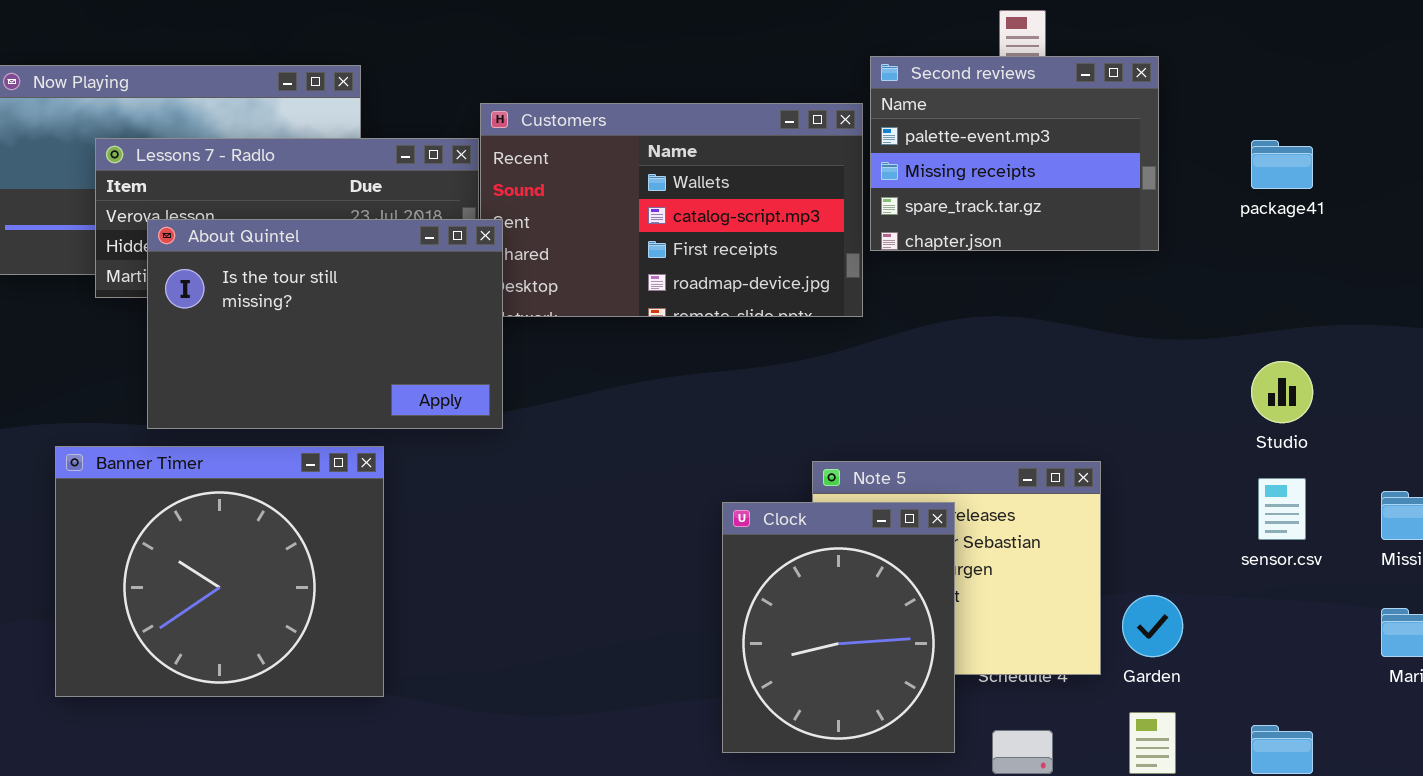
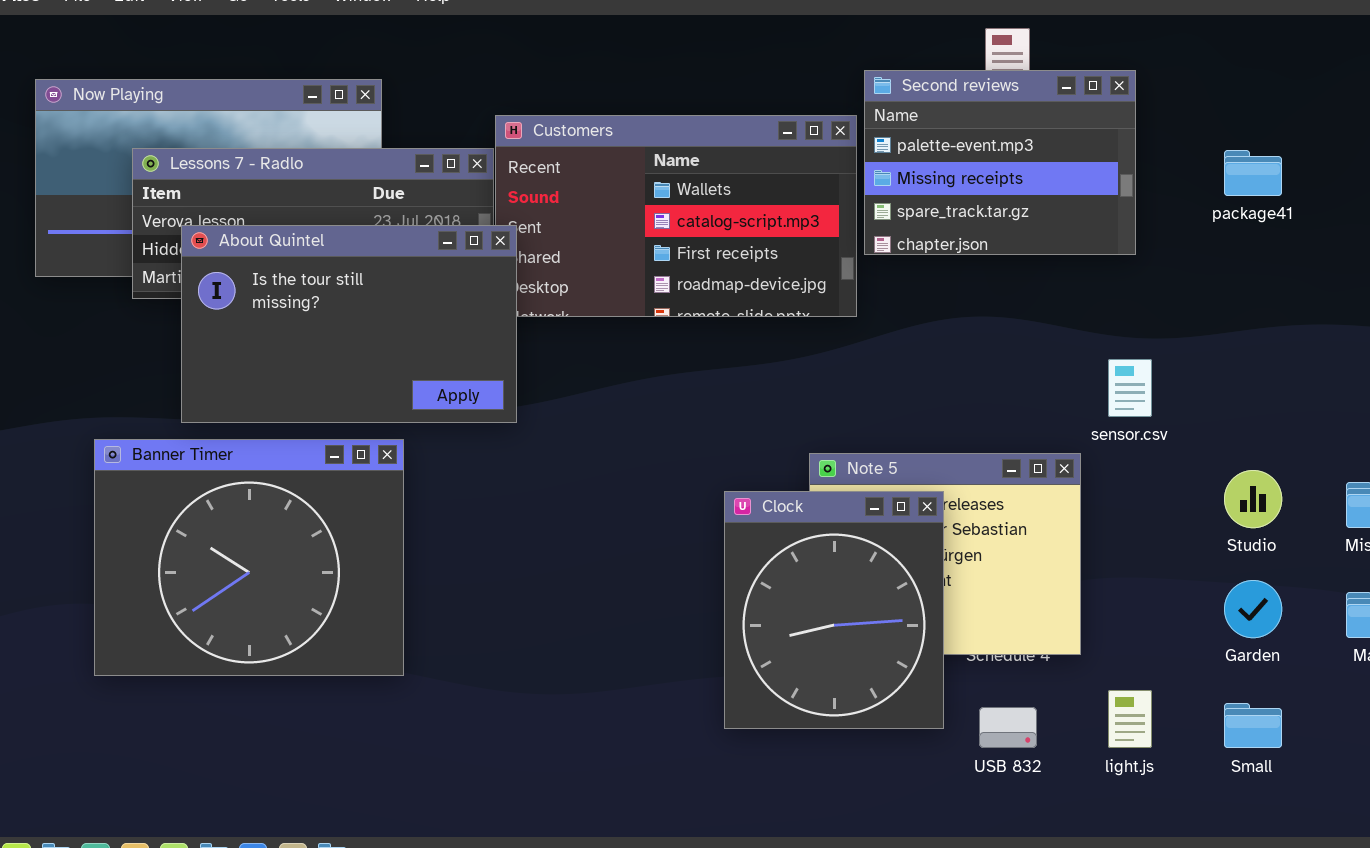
Studio: [1251,361,1313,423] -> [1224,470,1282,528], moved
sensor.csv: [1258,478,1306,540] -> [1108,359,1152,417], moved
Garden: [1122,595,1183,657] -> [1224,580,1282,638], moved

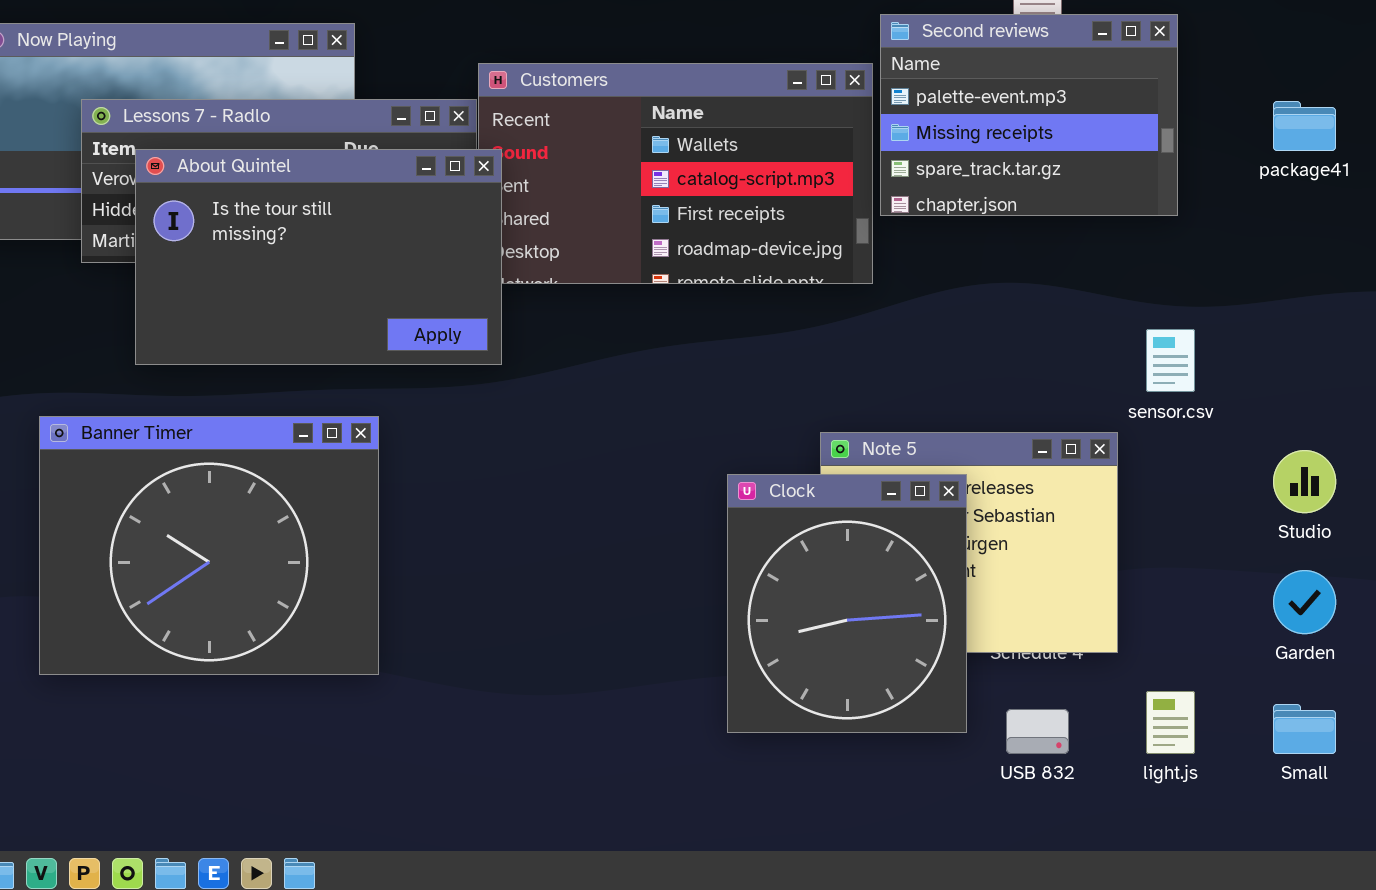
About Quintel: [181,225,517,423] -> [135,149,502,365], moved

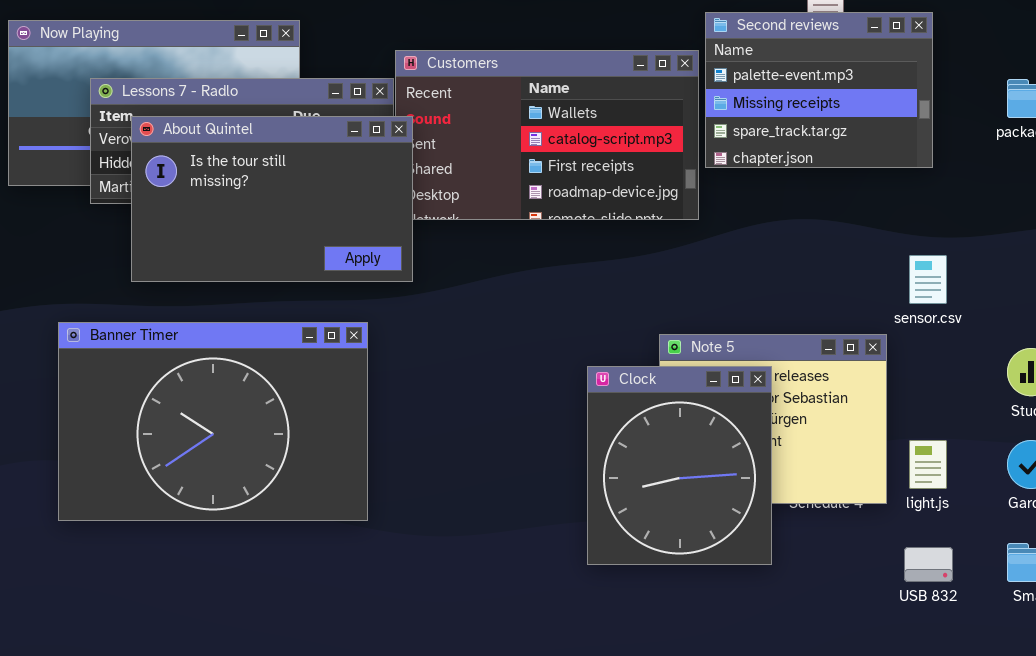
Banner Timer: [39,416,379,675] -> [58,322,368,521], resized
light.js: [1146,691,1195,754] -> [909,440,947,489], moved
USB 832: [1006,709,1069,754] -> [904,547,953,582], moved

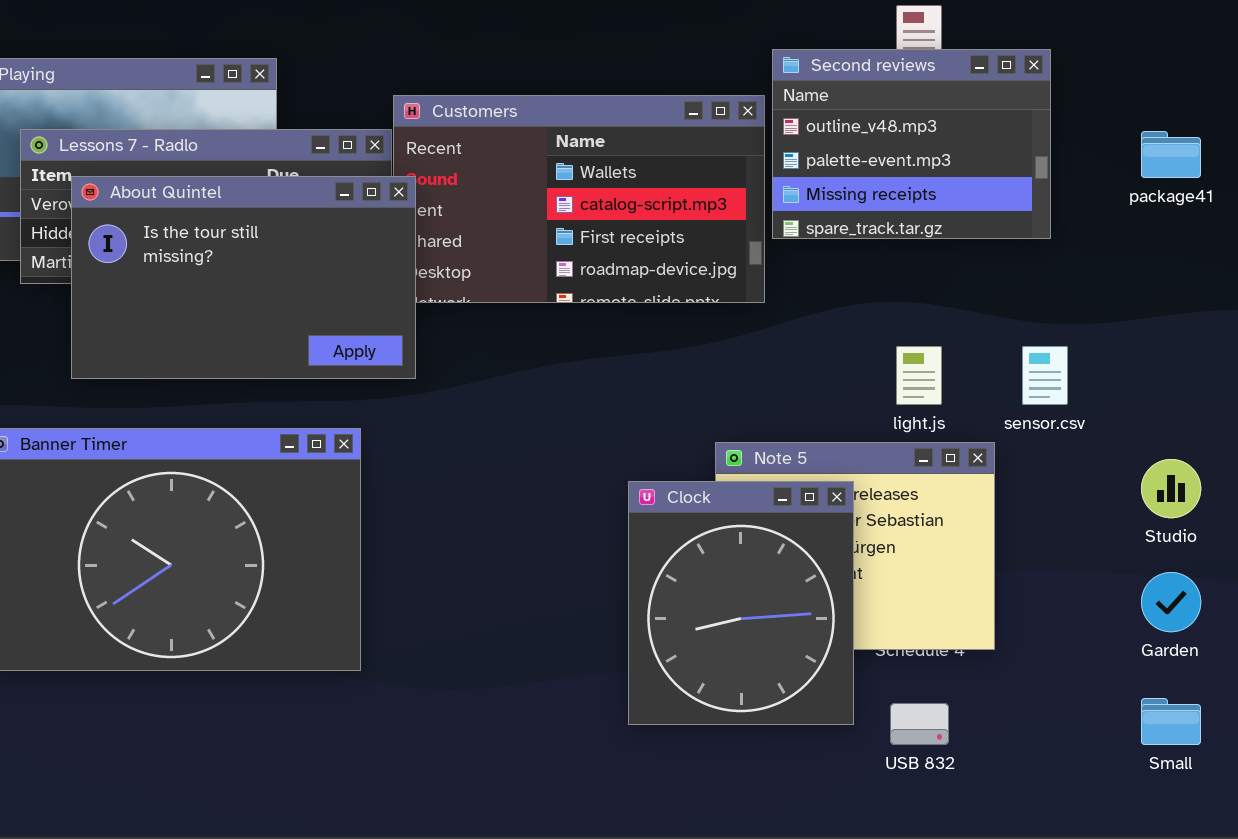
Second reviews: [705,12,933,168] -> [772,49,1051,239], scrolled up 1 row
light.js: [909,440,947,489] -> [896,346,942,405], moved
USB 832: [904,547,953,582] -> [890,703,949,745], moved

